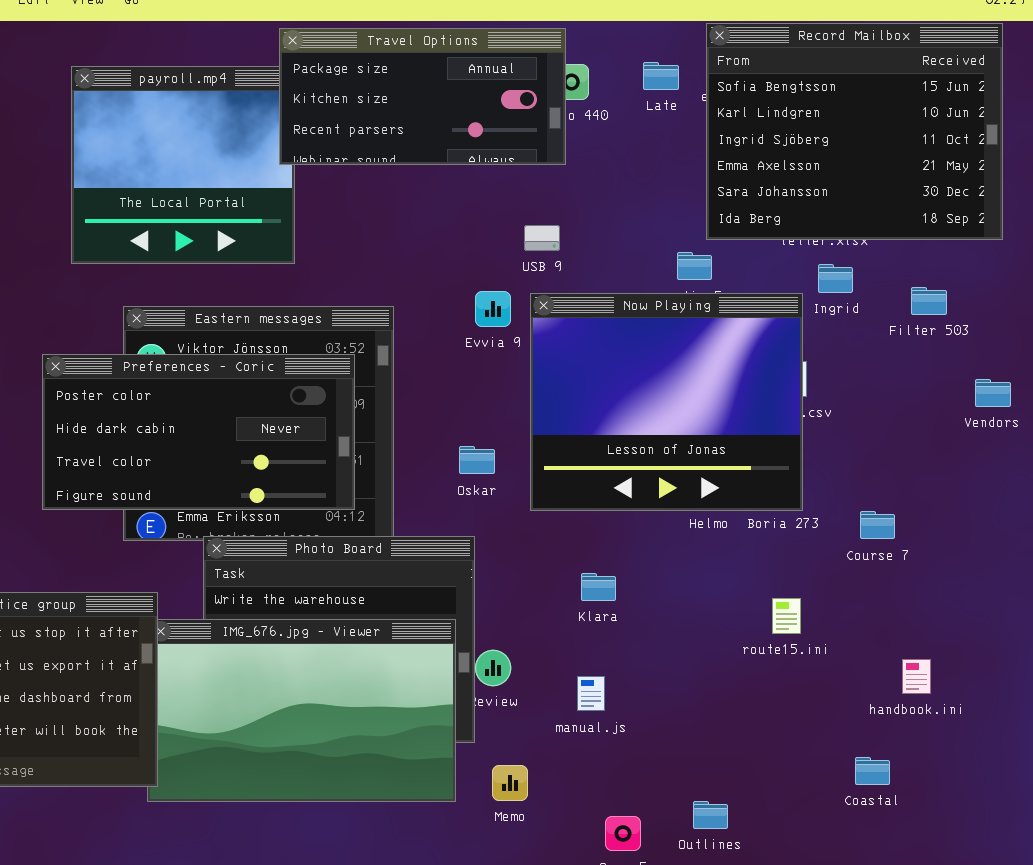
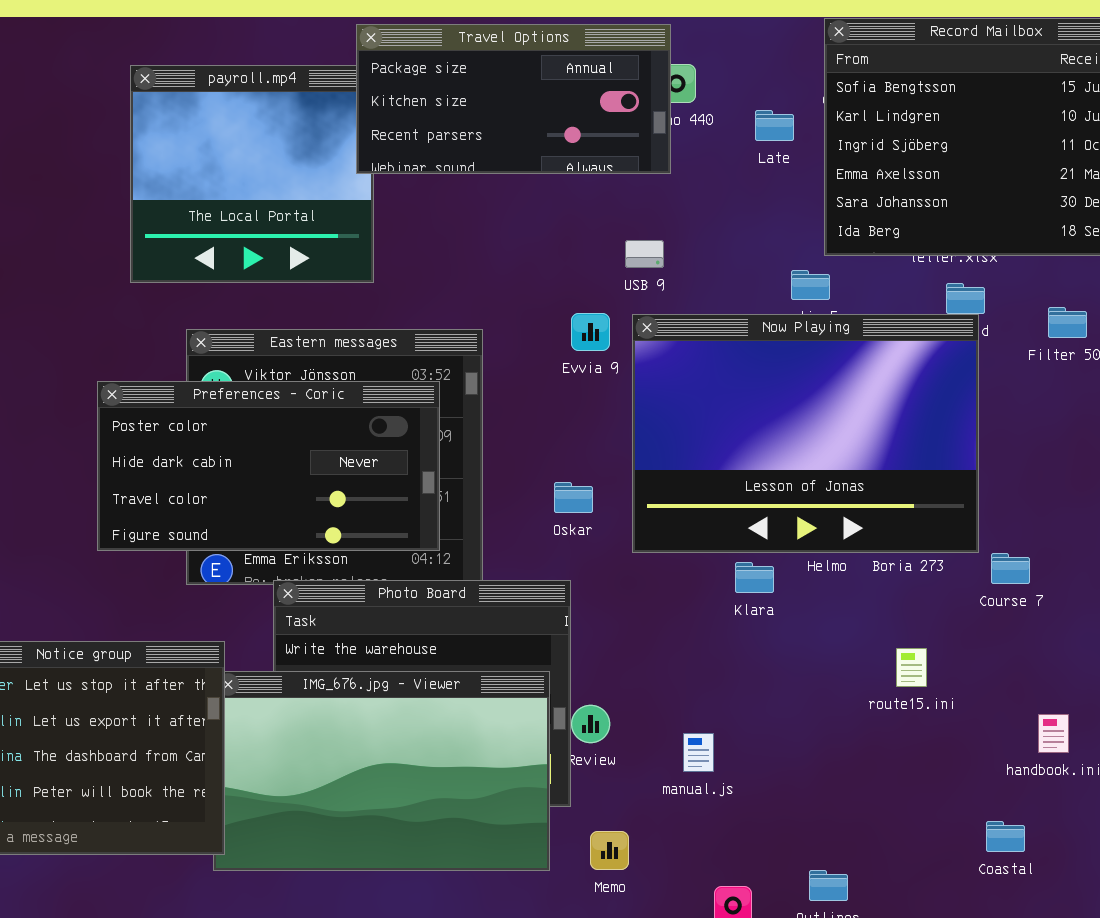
Late: [643,62,679,90] -> [755,110,794,141], moved
Now Playing: [530,293,803,511] -> [632,314,979,553], resized
Klara: [581,573,616,601] -> [735,562,774,593], moved

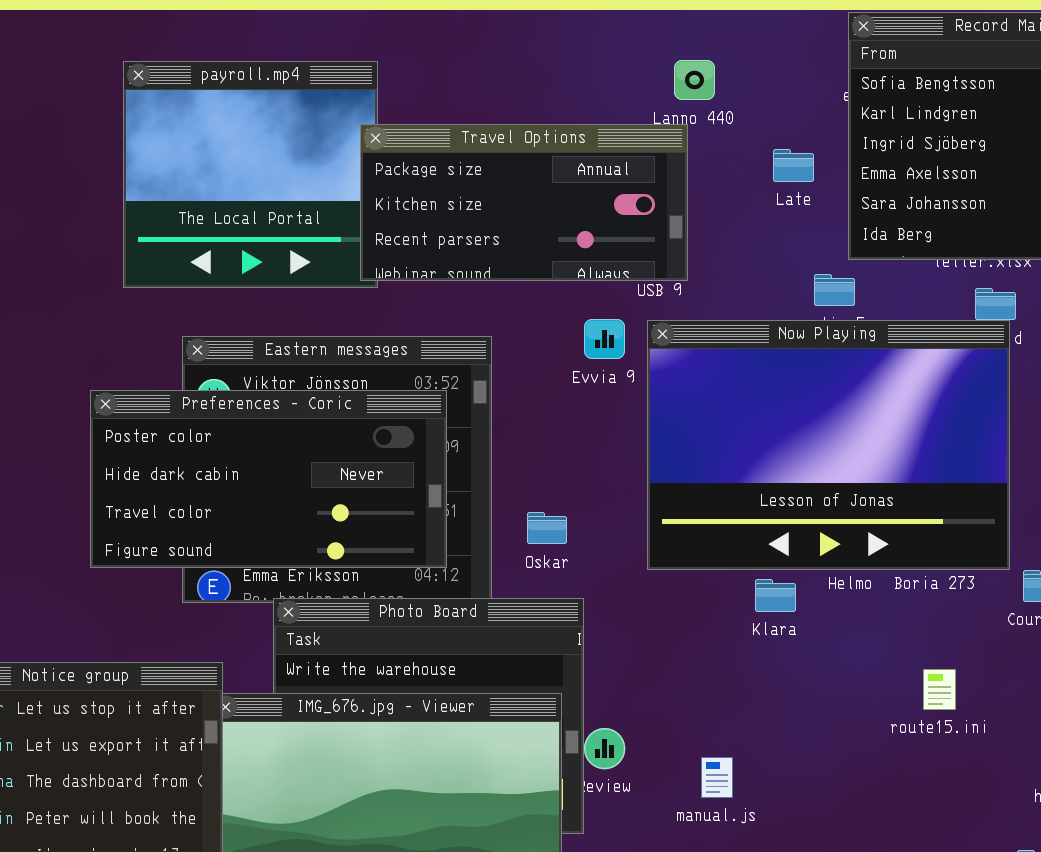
Travel Options: [356,24,671,174] -> [360,124,688,281], moved
Late: [755,110,794,141] -> [773,149,814,182], moved
Oskar: [554,482,593,513] -> [527,512,567,544], moved

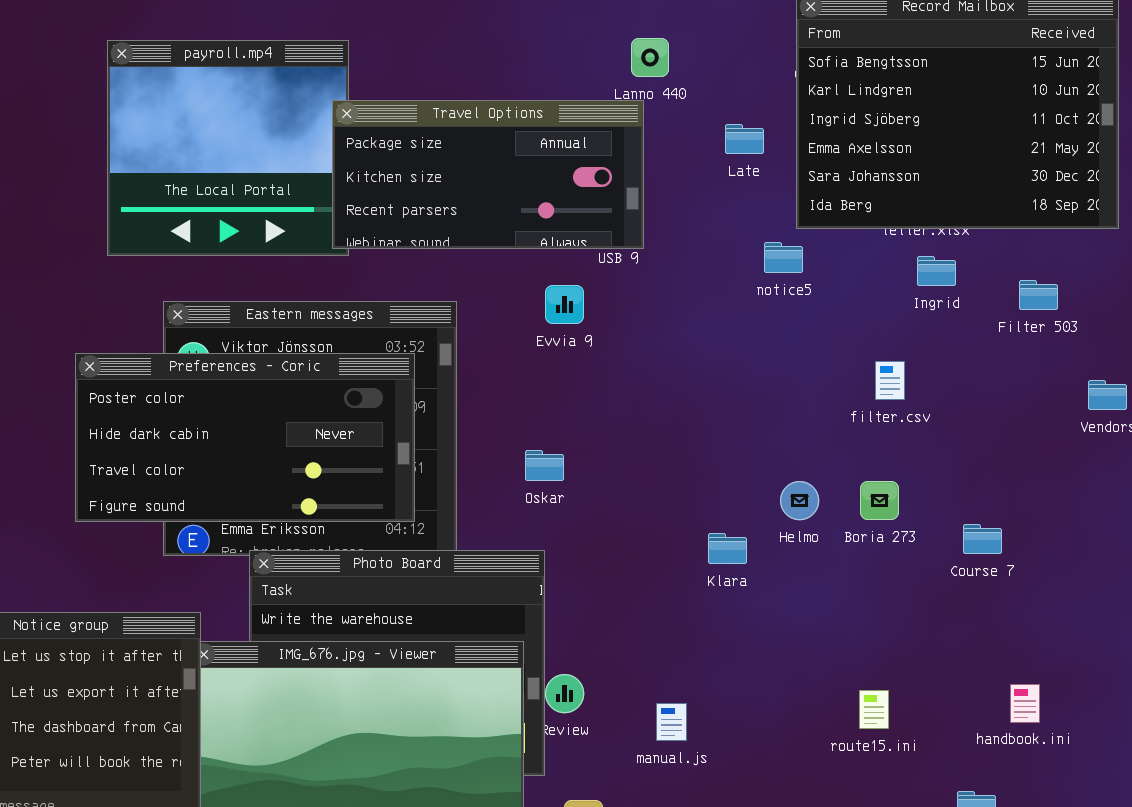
Now Playing: [647,320,1010,570] -> none, closed
Oskar: [527,512,567,544] -> [525,450,564,481], moved
route15.ini: [923,669,956,710] -> [859,690,889,729], moved

